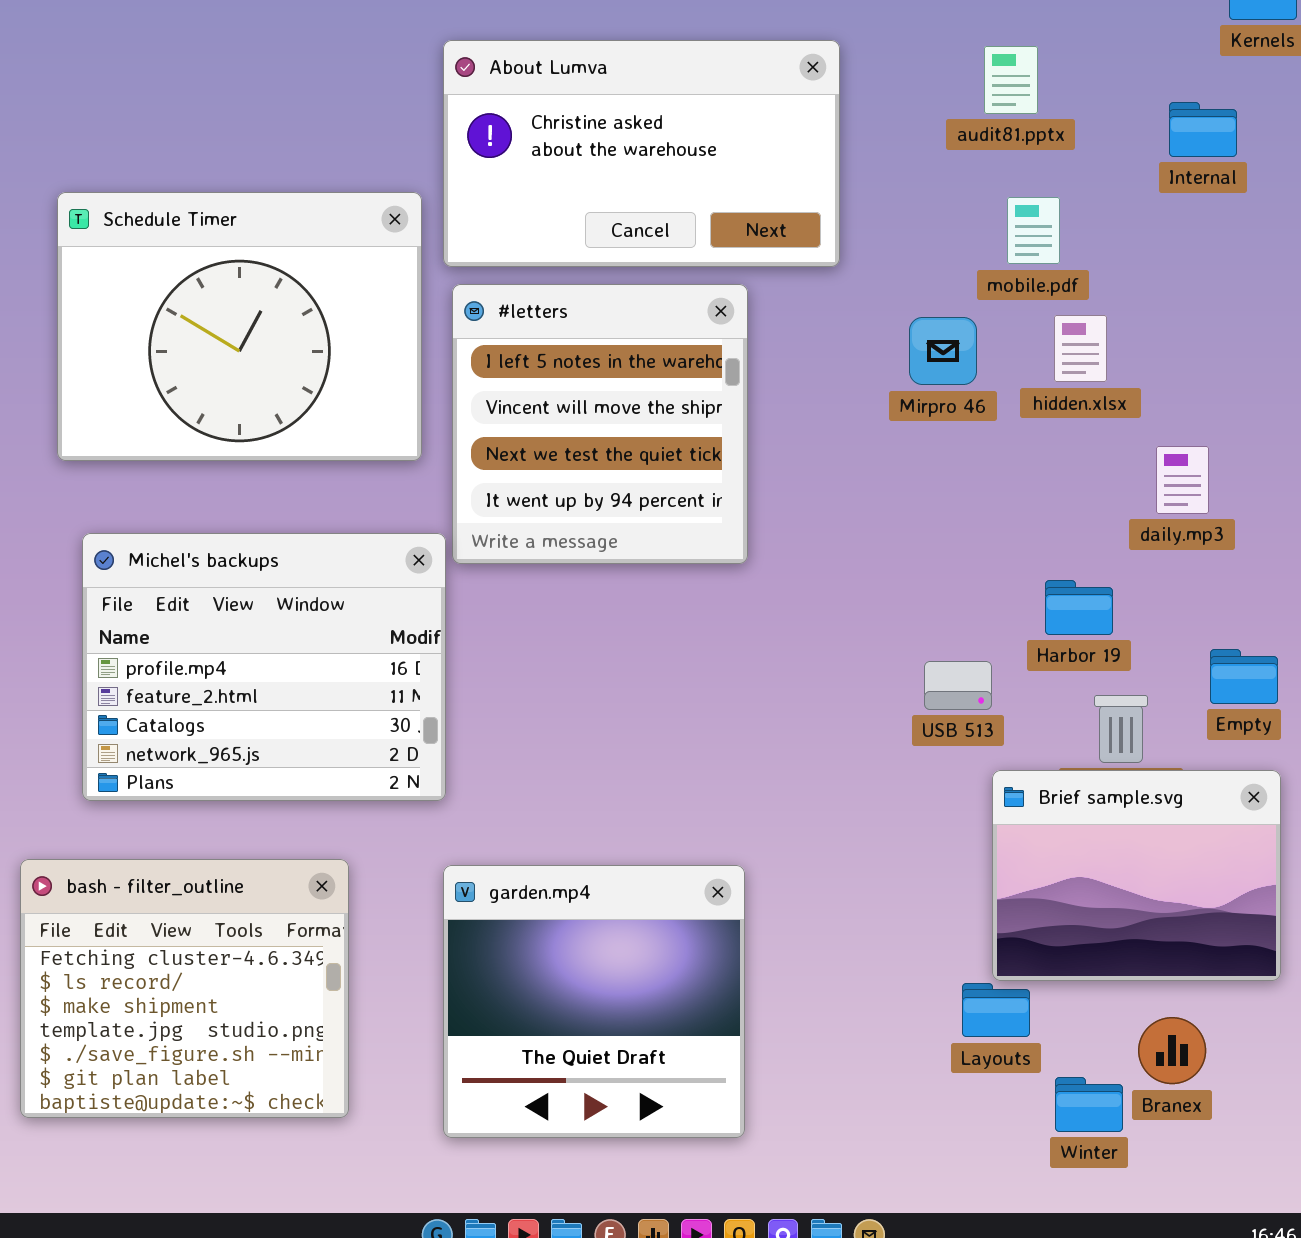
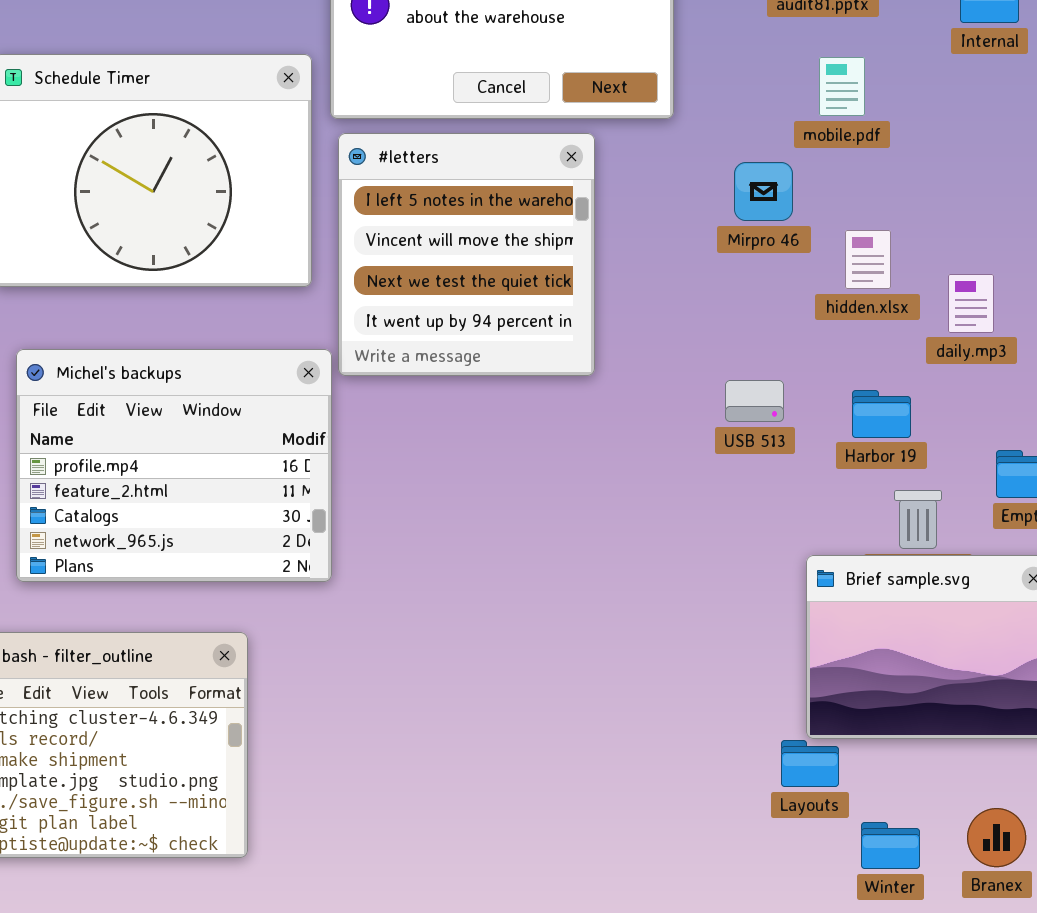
hidden.xlsx: [1054,315,1107,382] -> [845,230,891,289], moved
USB 513: [924,661,992,710] -> [725,380,784,422], moved
garden.mp4: [443,865,745,1138] -> none, closed
Branex: [1138,1017,1206,1084] -> [967,808,1026,867], moved

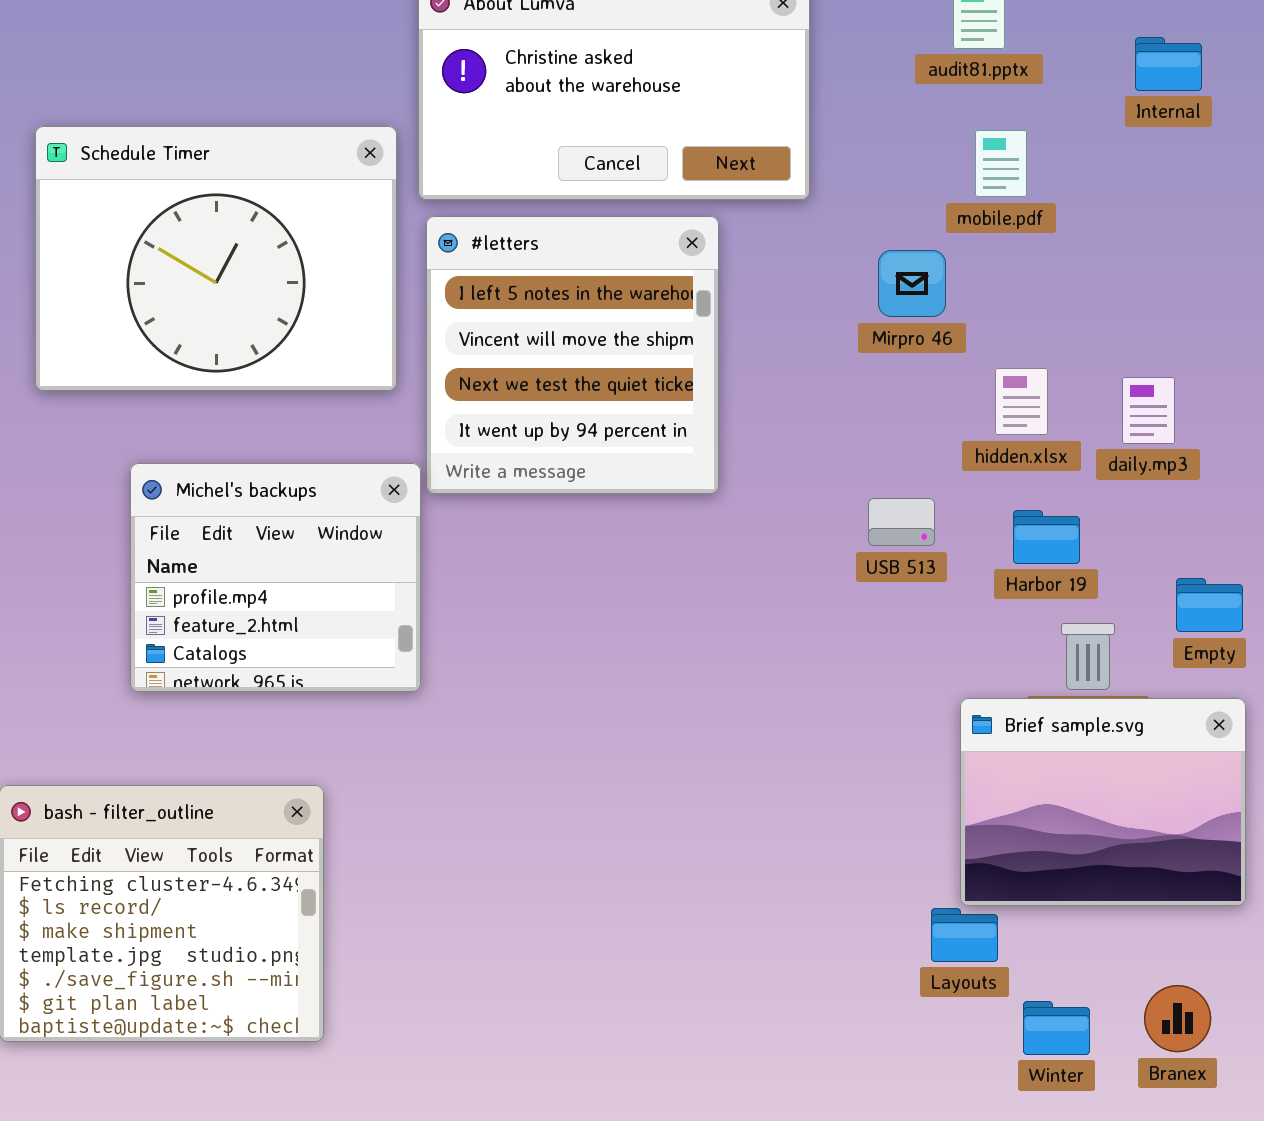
hidden.xlsx: [845,230,891,289] -> [995,368,1048,435], moved
Michel's backups: [16,349,332,582] -> [130,463,421,692], resized

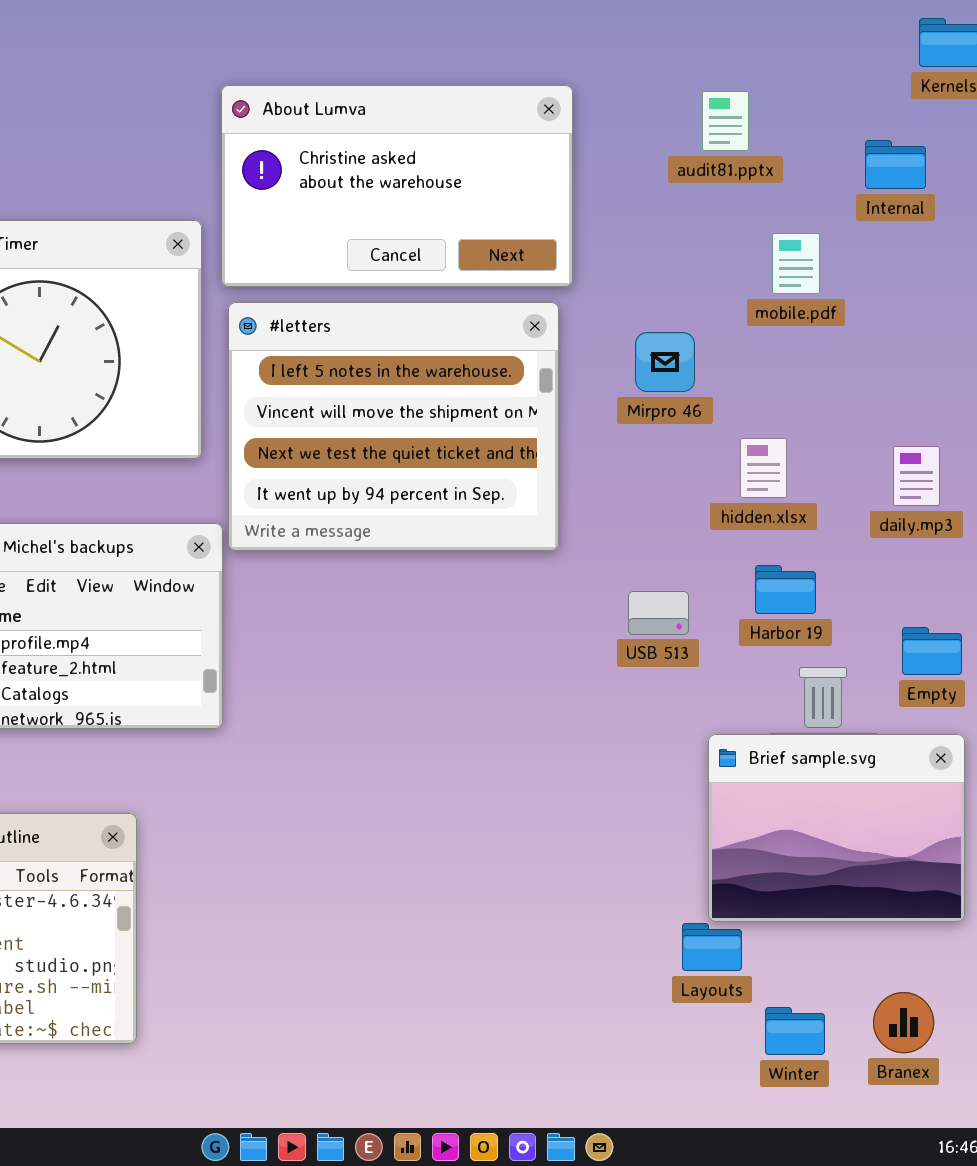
mobile.pdf: [975,130,1027,197] -> [772,233,820,294], moved
#letters: [426,216,719,494] -> [228,302,559,551], resized
daily.mp3: [1122,377,1175,444] -> [893,446,940,506], moved
USB 513: [868,498,935,546] -> [628,591,689,635], moved

